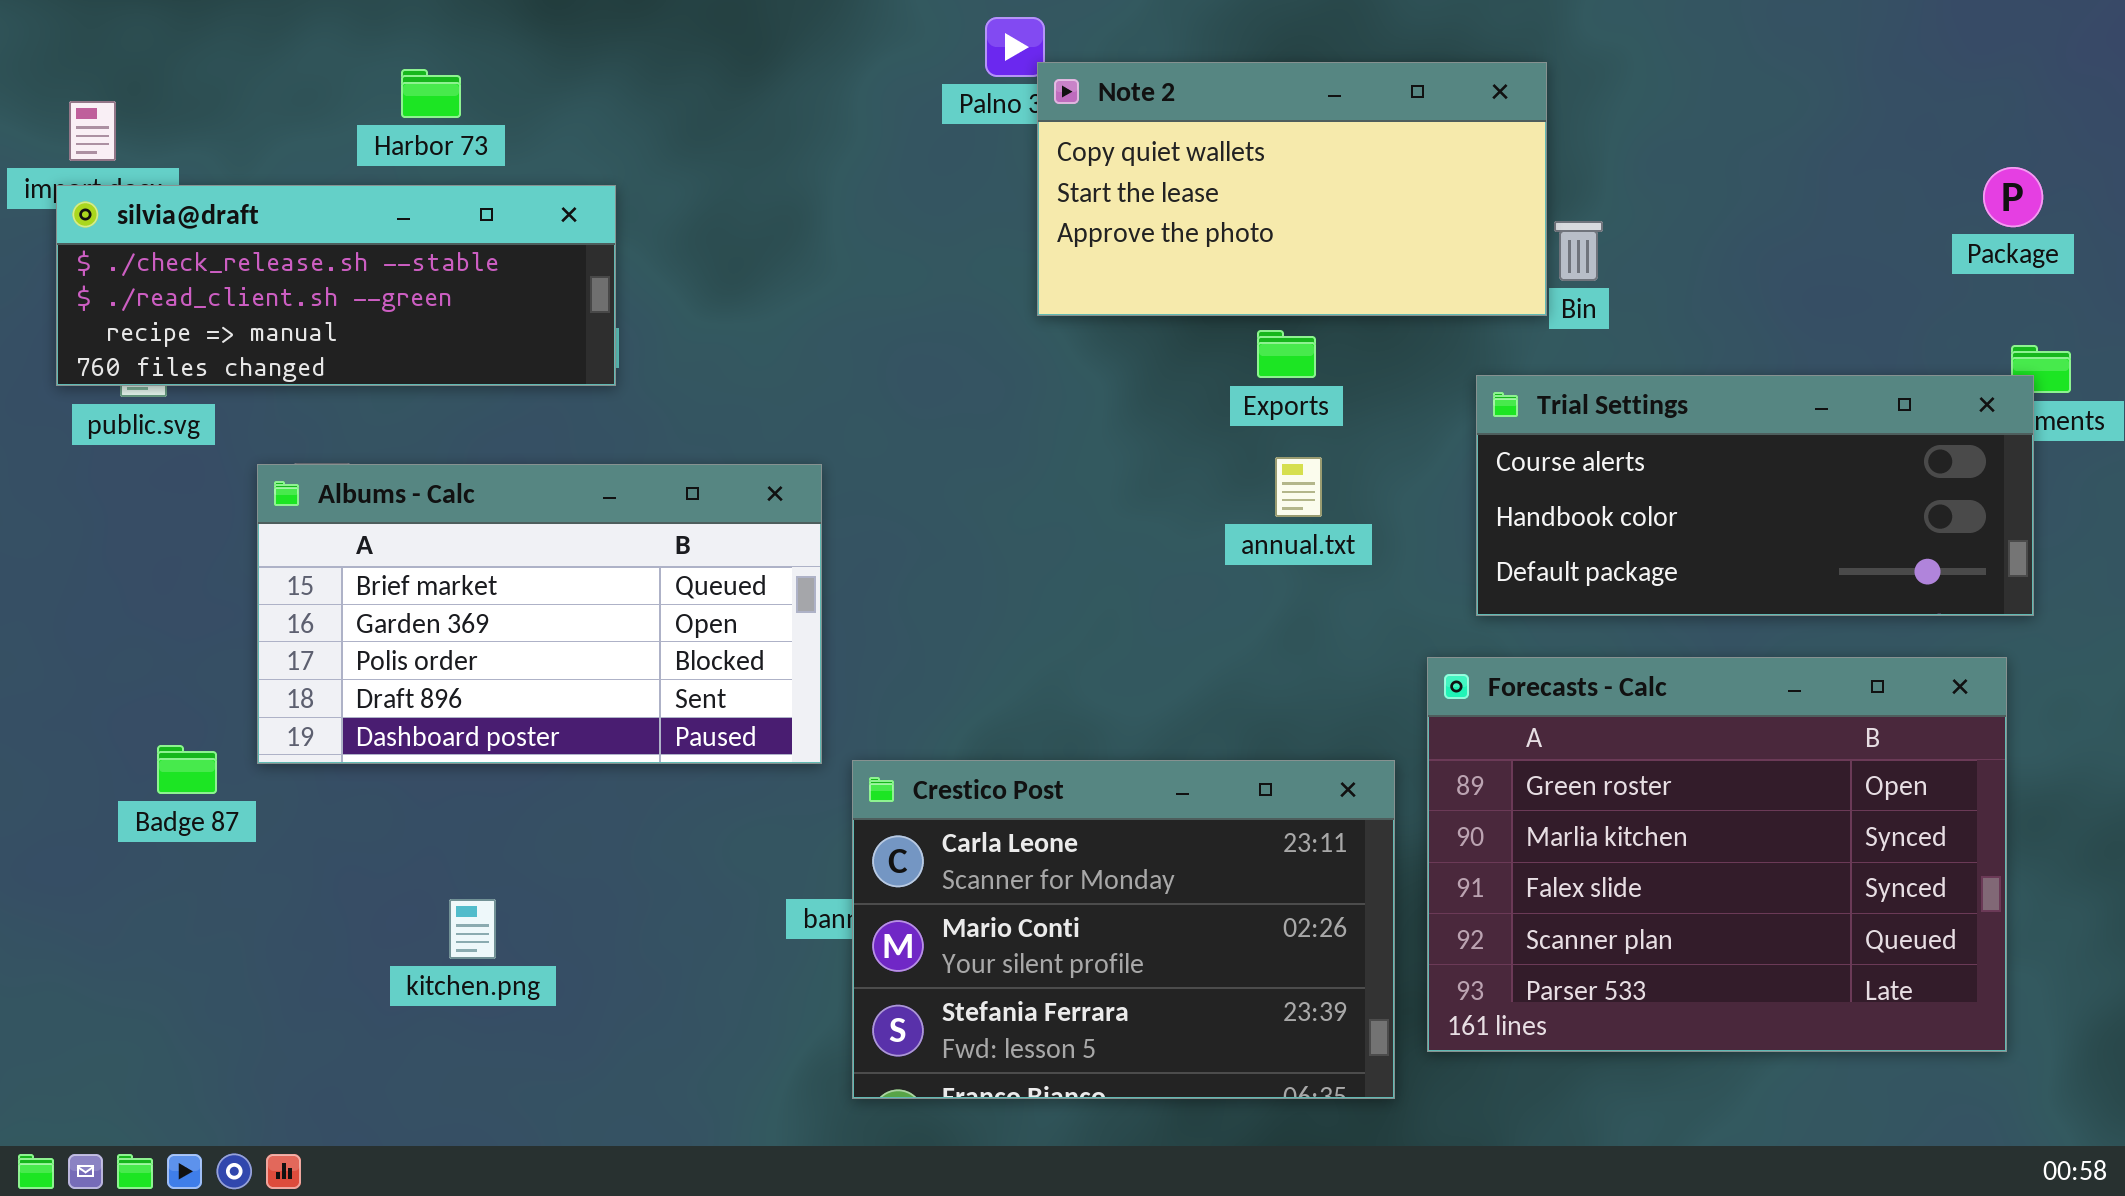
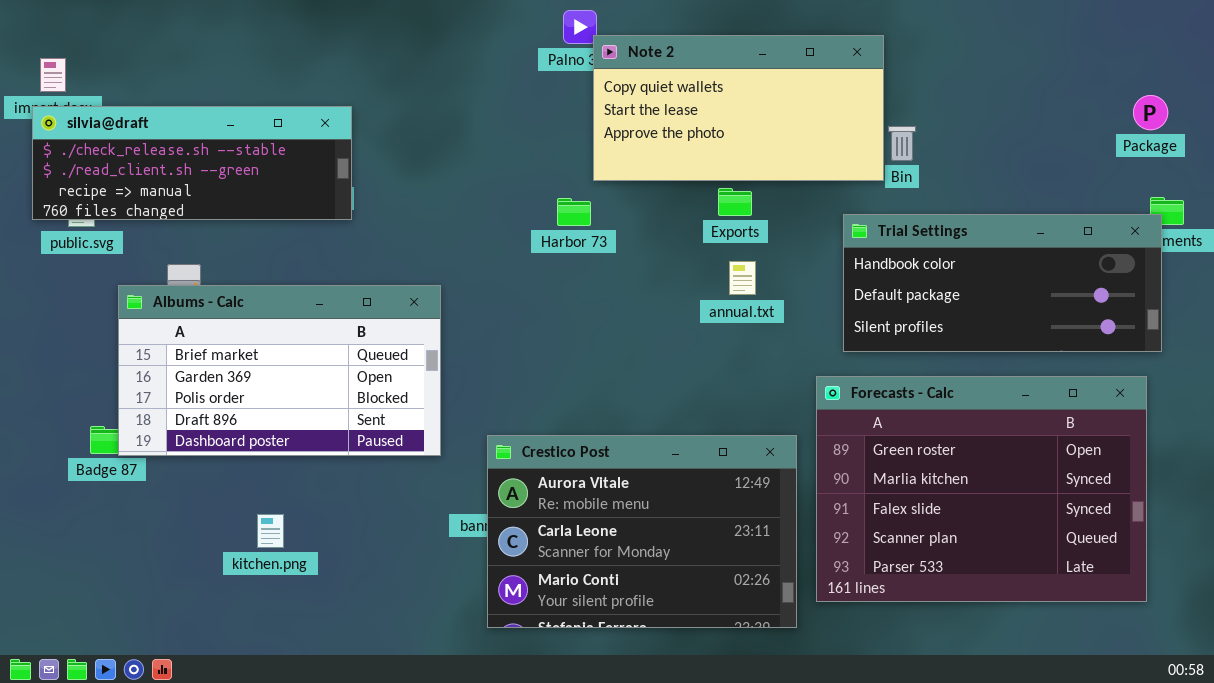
Harbor 73: [401,69,461,118] -> [557,198,591,226], moved
Trial Settings: [1476,375,2034,616] -> [843,214,1162,352], scrolled down 1 row
Albums - Calc: [257,464,822,764] -> [118,285,441,456], moved
Crestico Post: [852,760,1395,1099] -> [487,435,797,628], scrolled up 1 row

